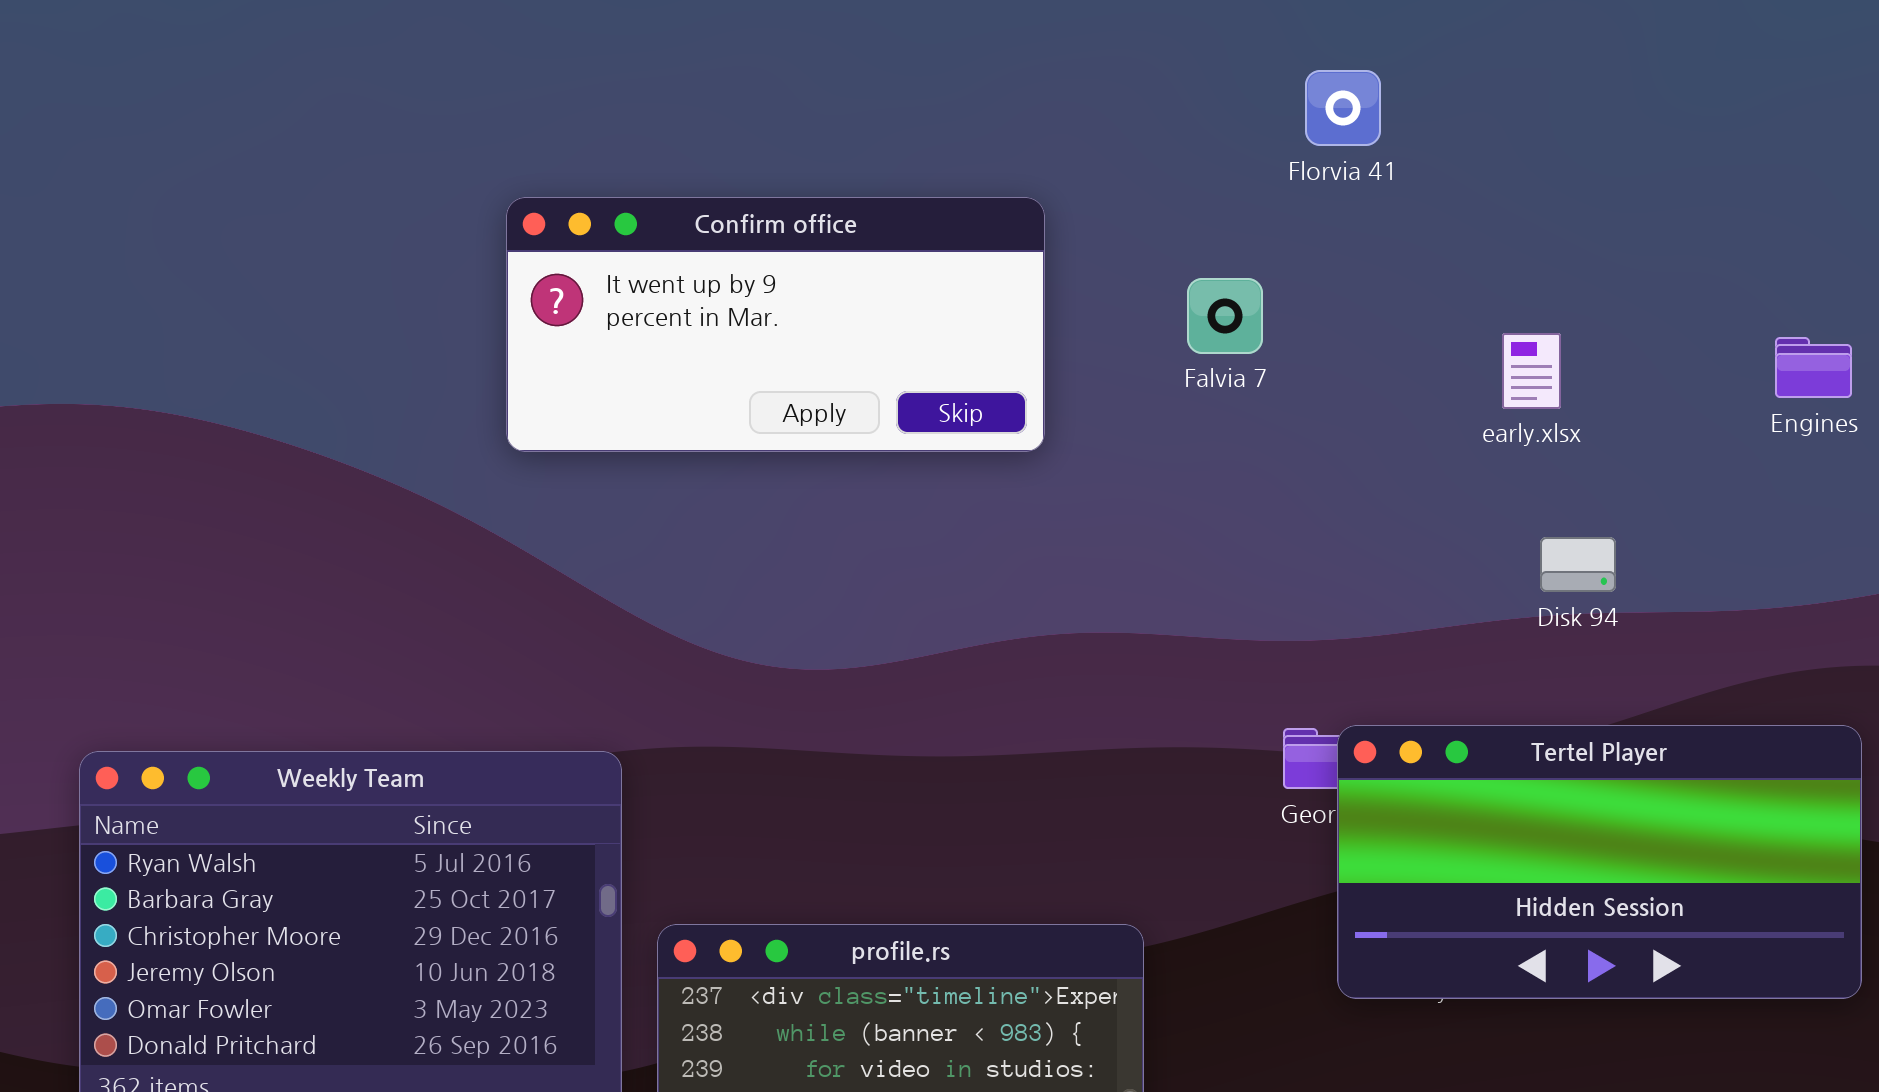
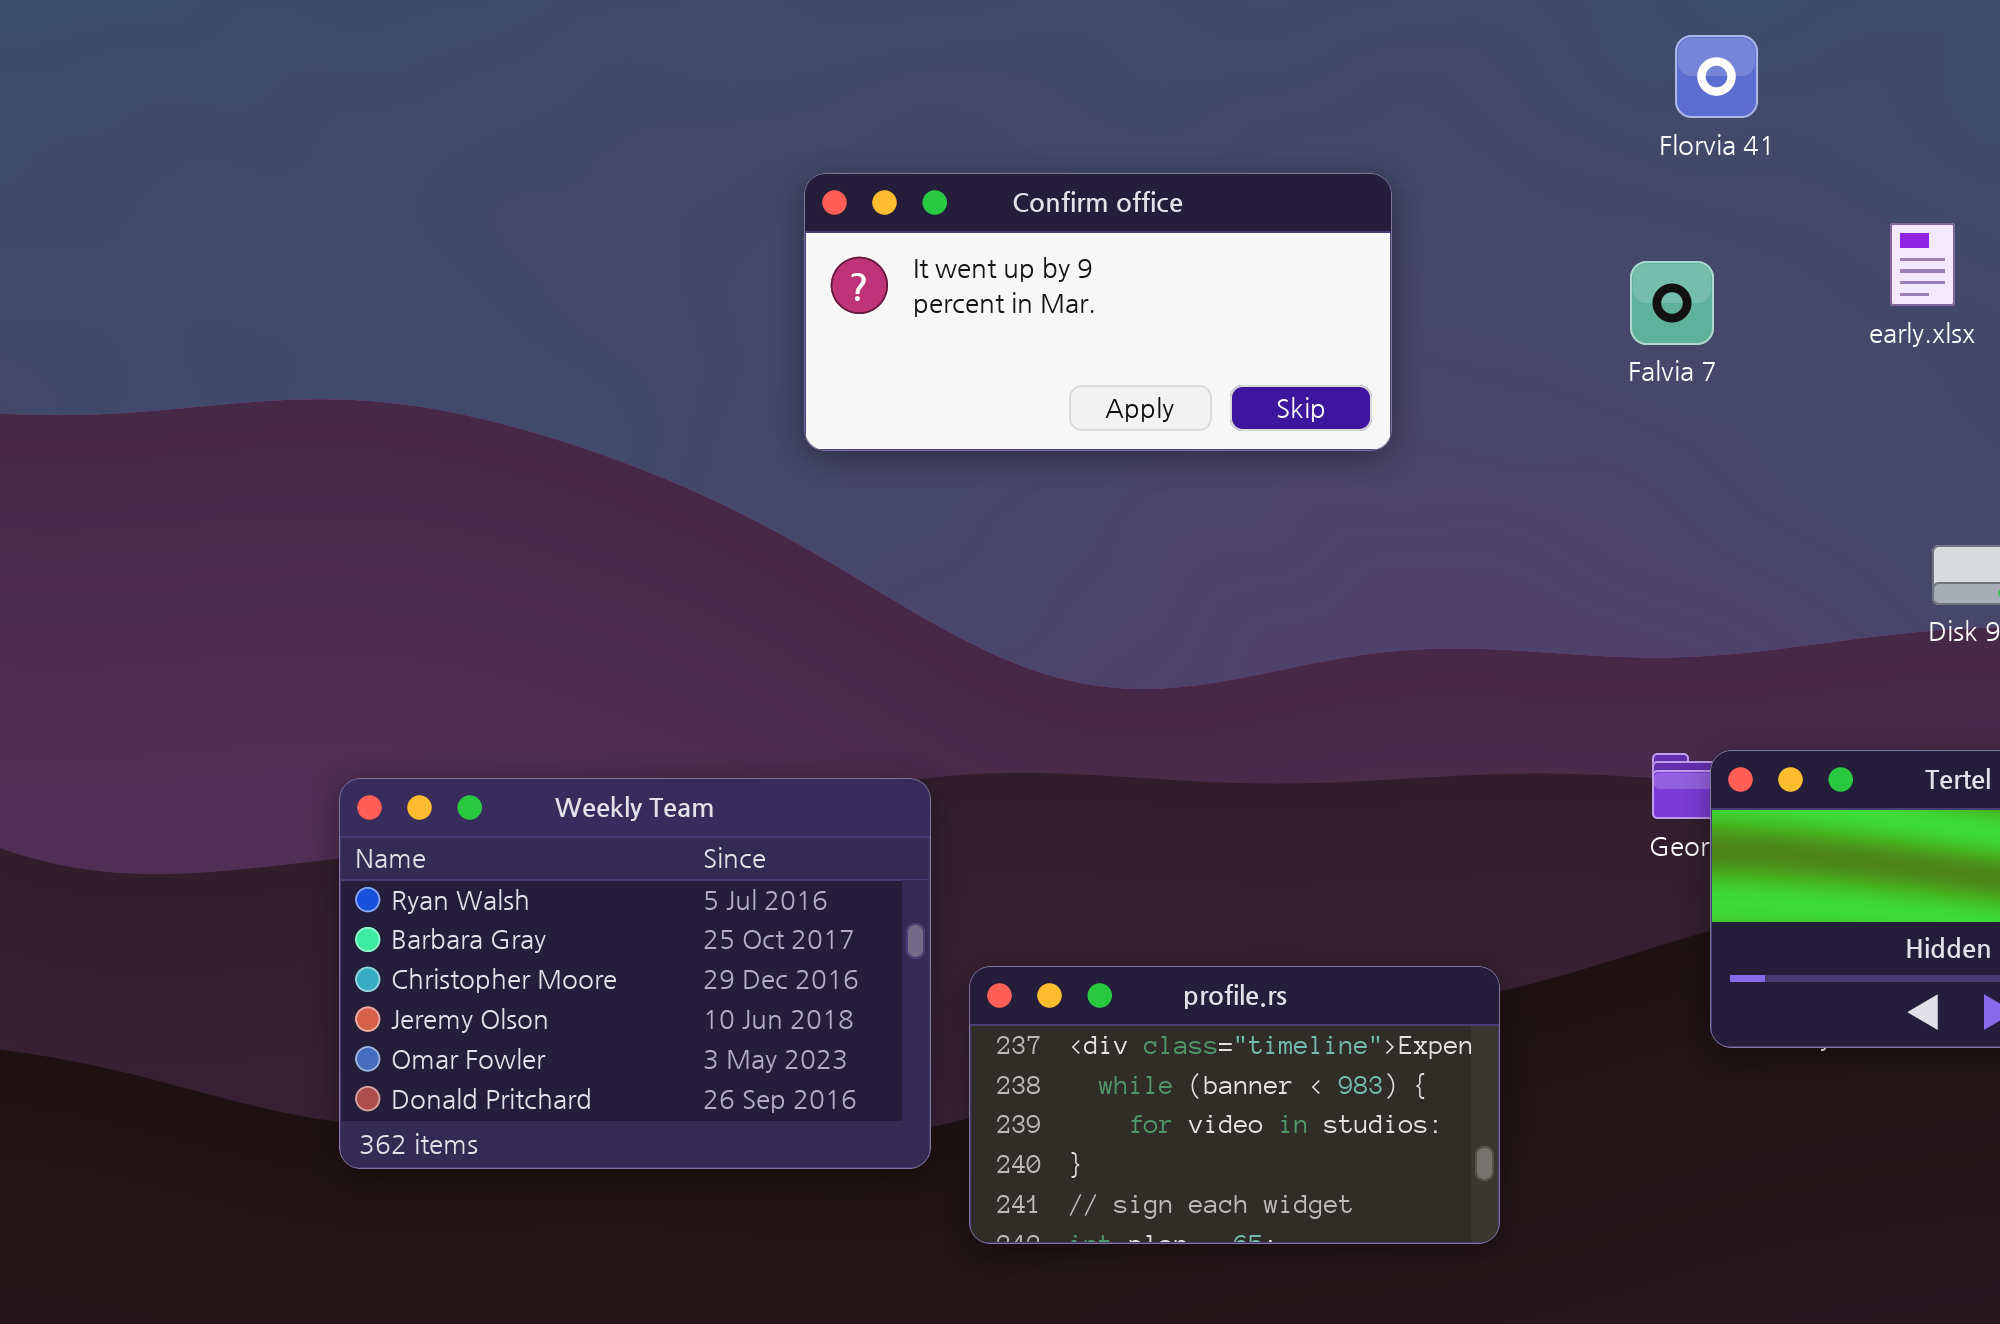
Falvia 7: [1187,278,1263,354] -> [1630,261,1714,345], moved
early.xlsx: [1502,333,1561,409] -> [1890,223,1955,306], moved

